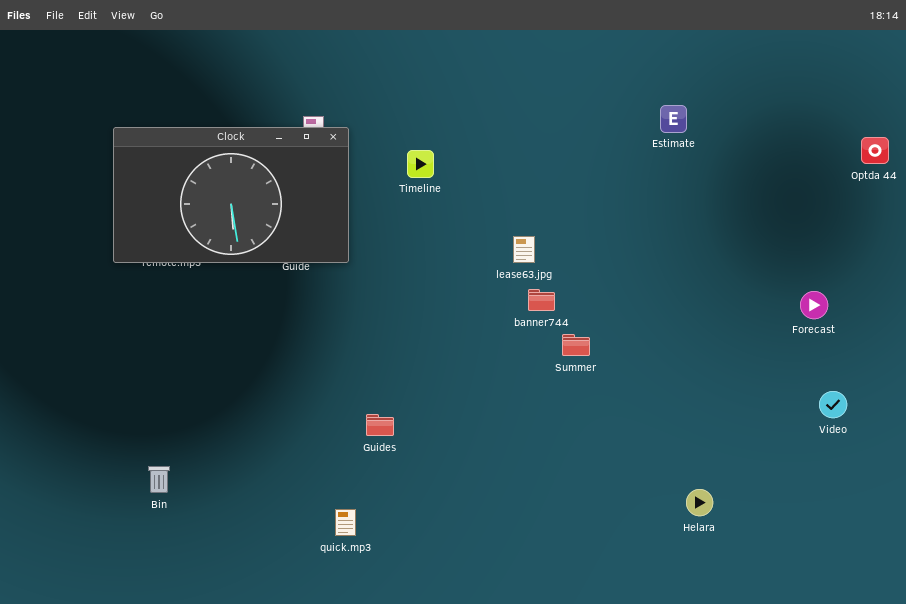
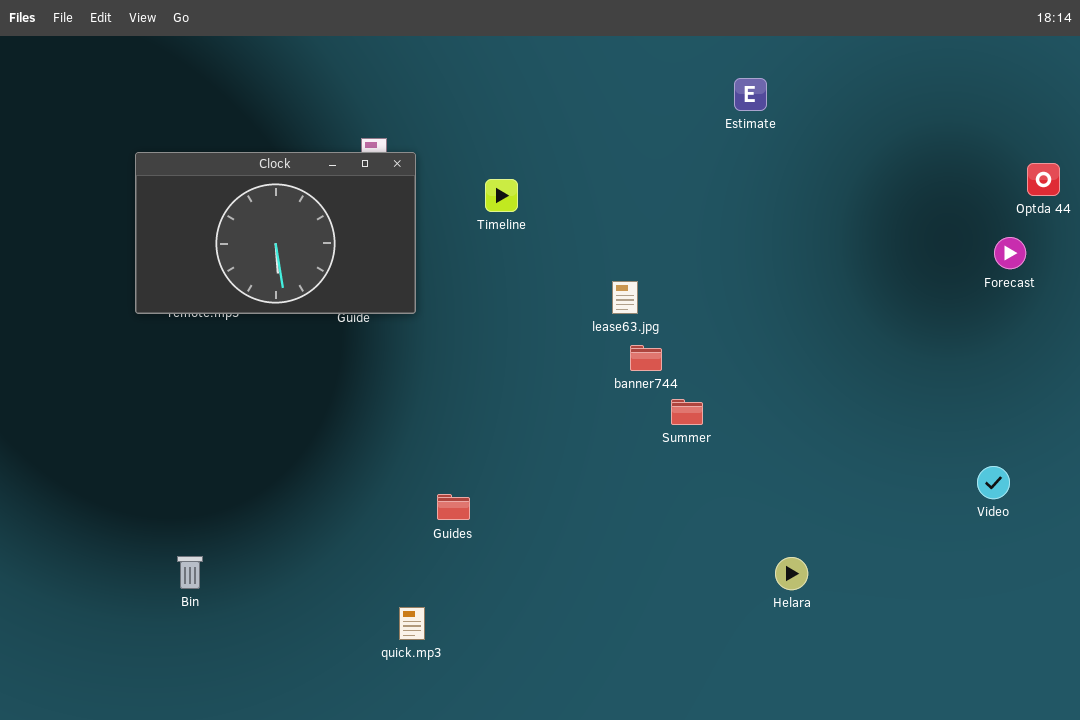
Estimate: [660,105,687,133] -> [734,78,767,111], moved
Forecast: [800,291,828,319] -> [994,237,1026,269], moved
Helara: [686,489,713,516] -> [775,557,808,590], moved

